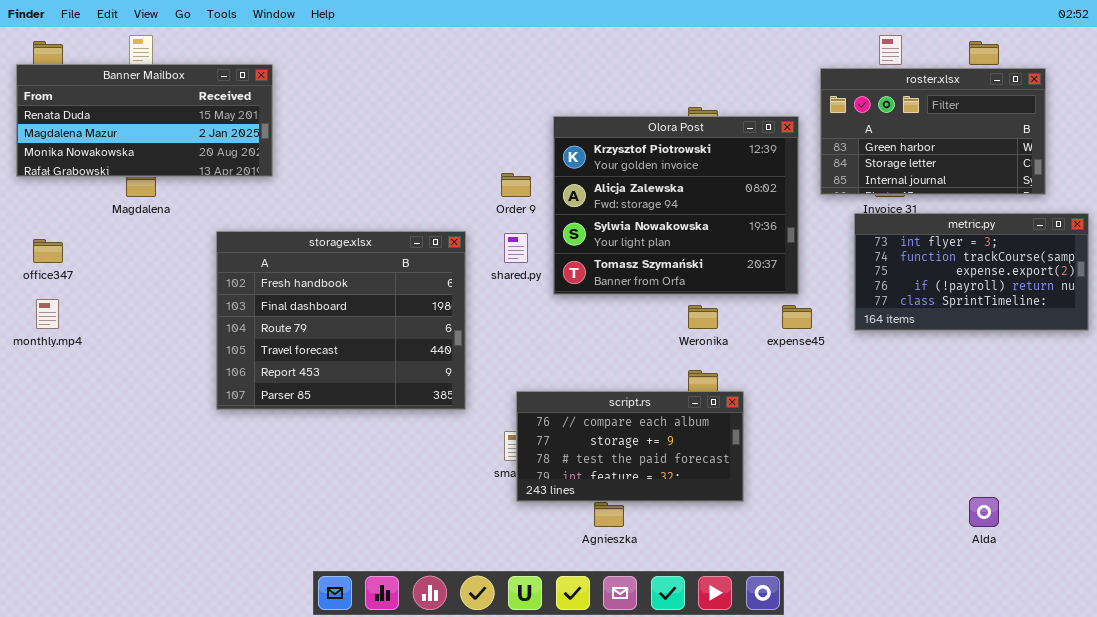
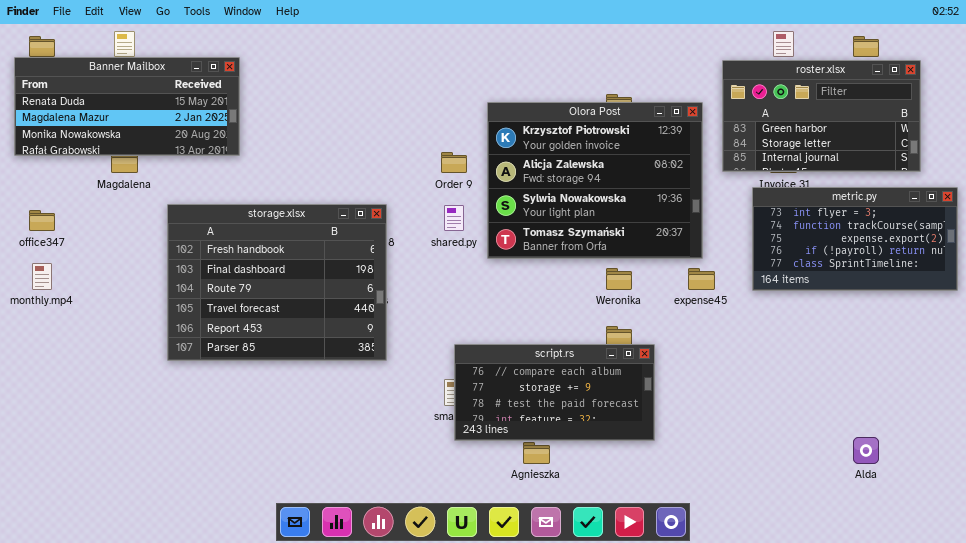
storage.xlsx: [216,231,466,410] -> [167,204,387,361], moved

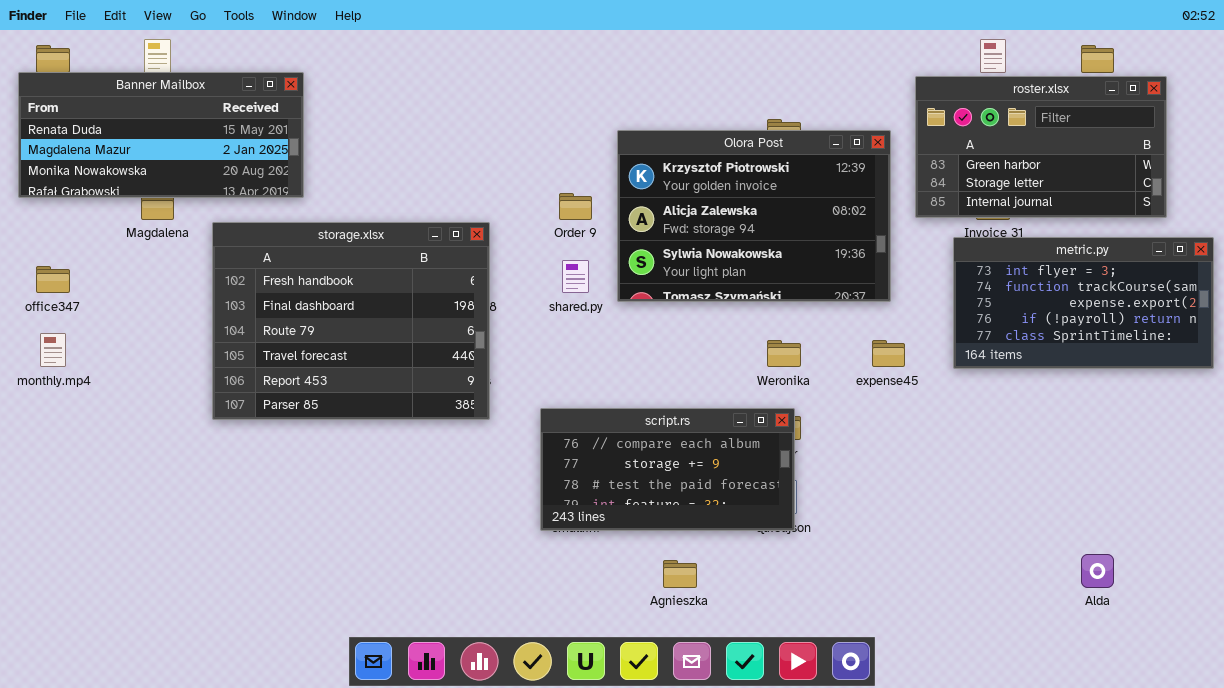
Olora Post: [487,102,703,259] -> [617,130,891,302], resized
storage.xlsx: [167,204,387,361] -> [212,222,490,420], moved
script.rs: [454,344,655,441] -> [540,408,795,531], moved

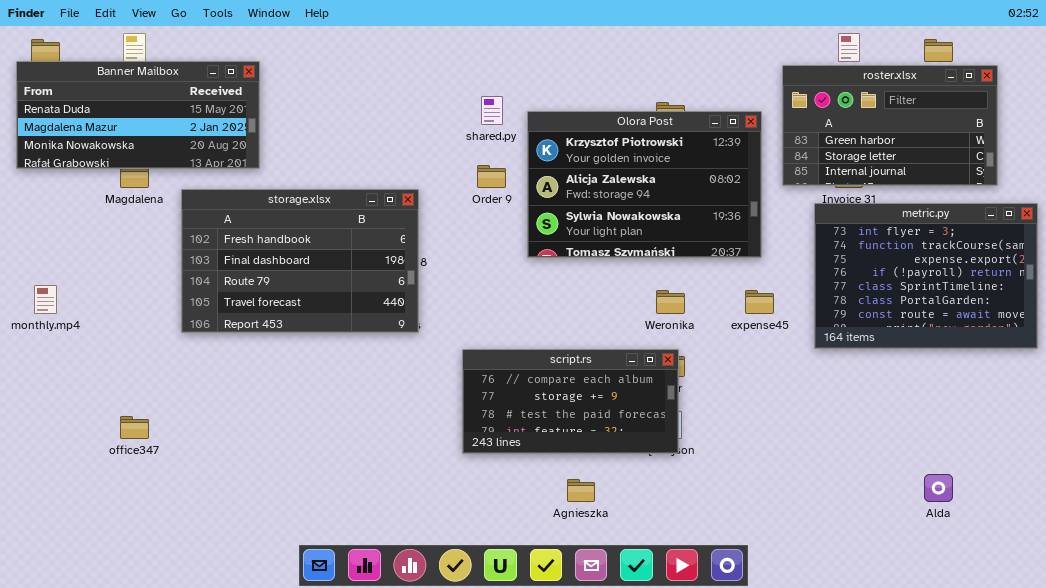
storage.xlsx: [212,222,490,420] -> [181,189,419,333], resized
metric.py: [953,237,1214,369] -> [814,203,1038,349], resized
shared.py: [562,260,589,293] -> [481,96,503,125], moved
office347: [36,266,70,293] -> [120,416,149,439], moved

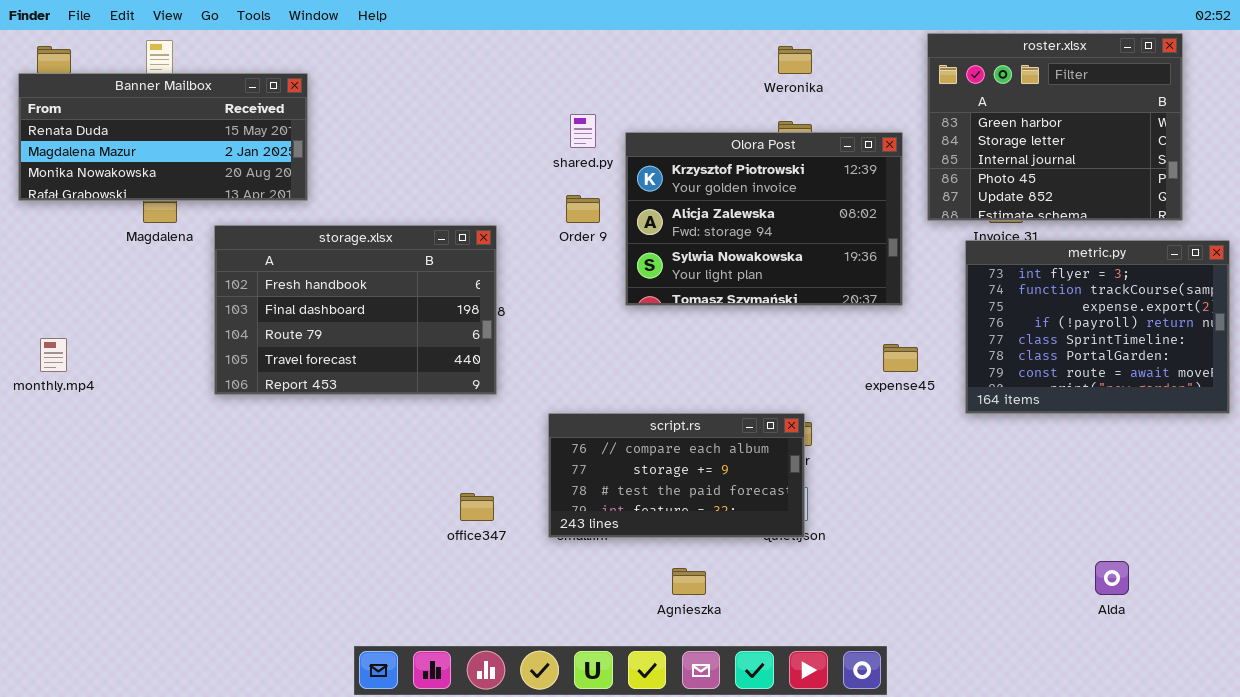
roster.xlsx: [782,65,998,186] -> [927,33,1183,221], resized
Weronika: [656,290,685,314] -> [778,46,812,74], moved
office347: [120,416,149,439] -> [460,493,494,521], moved

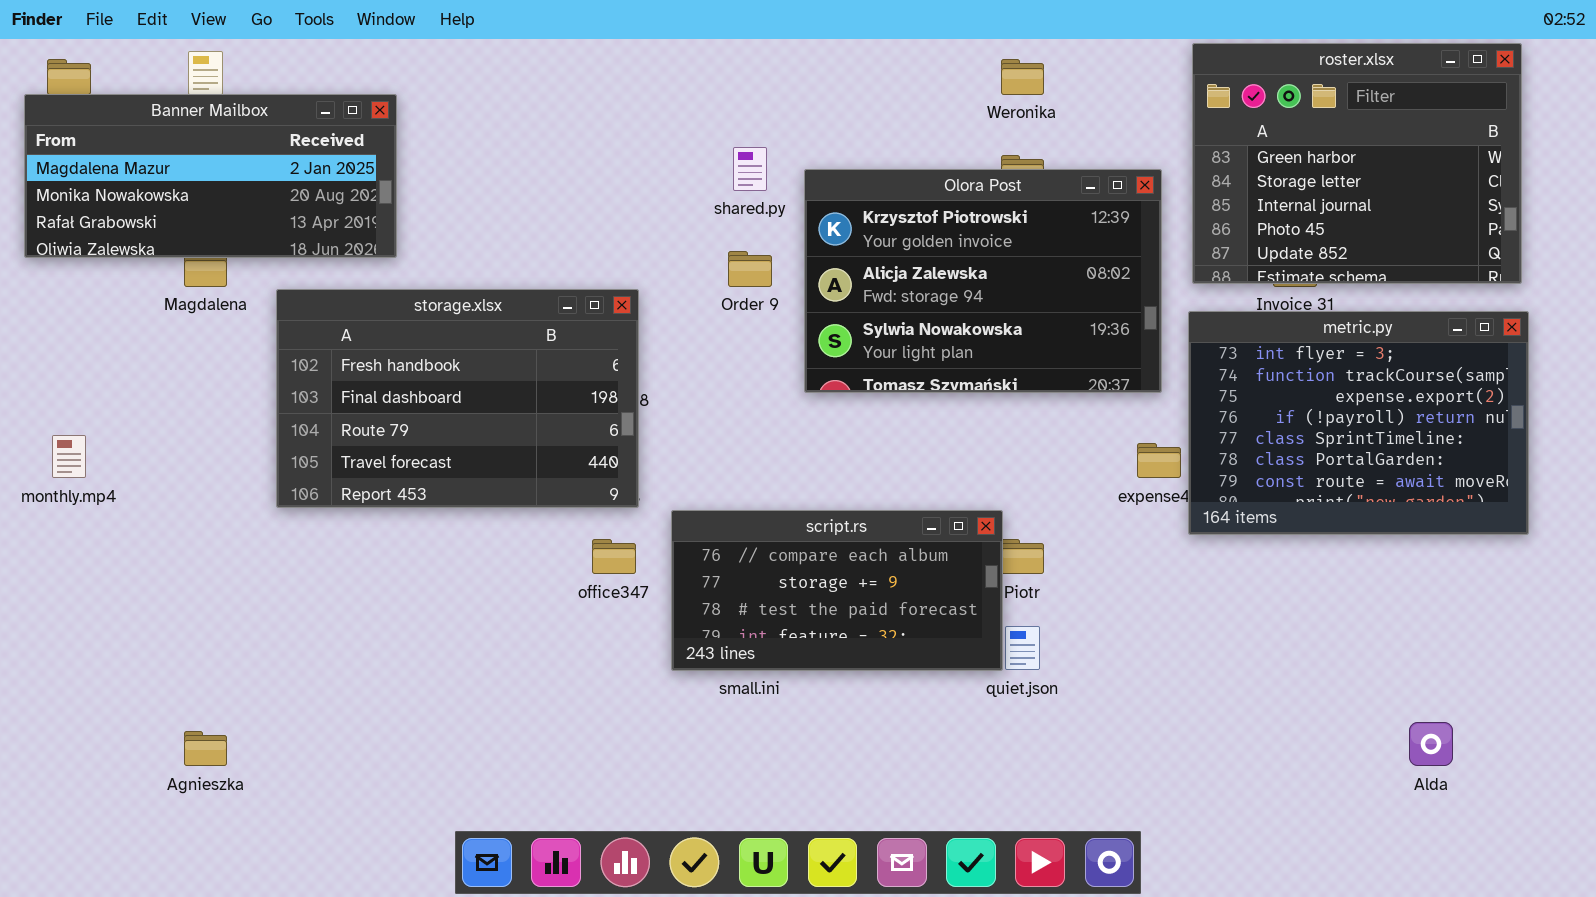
Banner Mailbox: [18,73,308,201] -> [24,94,397,258], scrolled down 1 row
metric.py: [965,240,1230,414] -> [1188,311,1529,535], moved
script.rs: [548,413,805,538] -> [671,510,1003,671], moved
office347: [460,493,494,521] -> [592,539,636,574], moved
Agnieszka: [672,568,706,595] -> [184,731,227,766], moved

